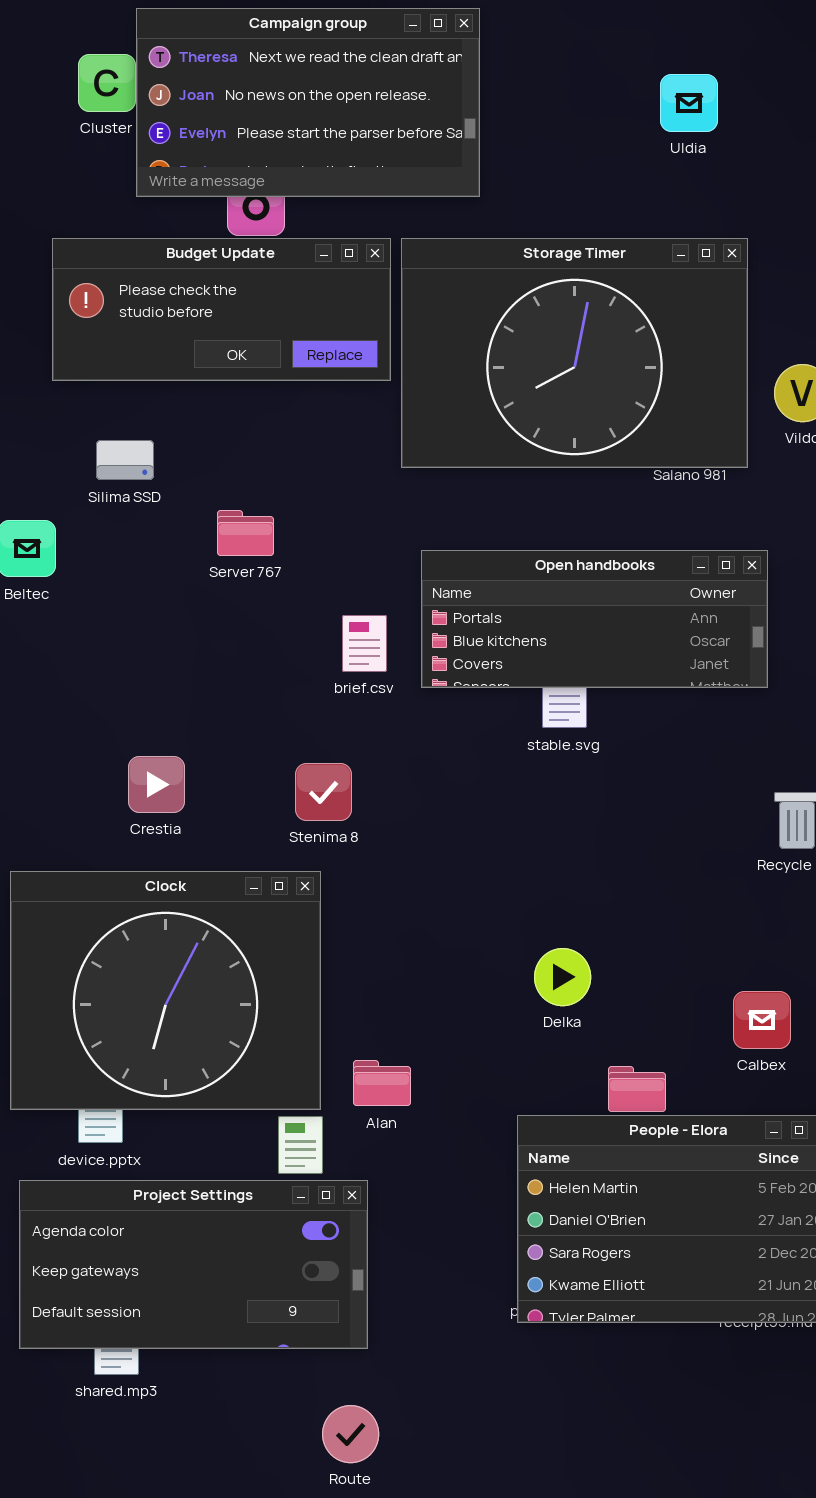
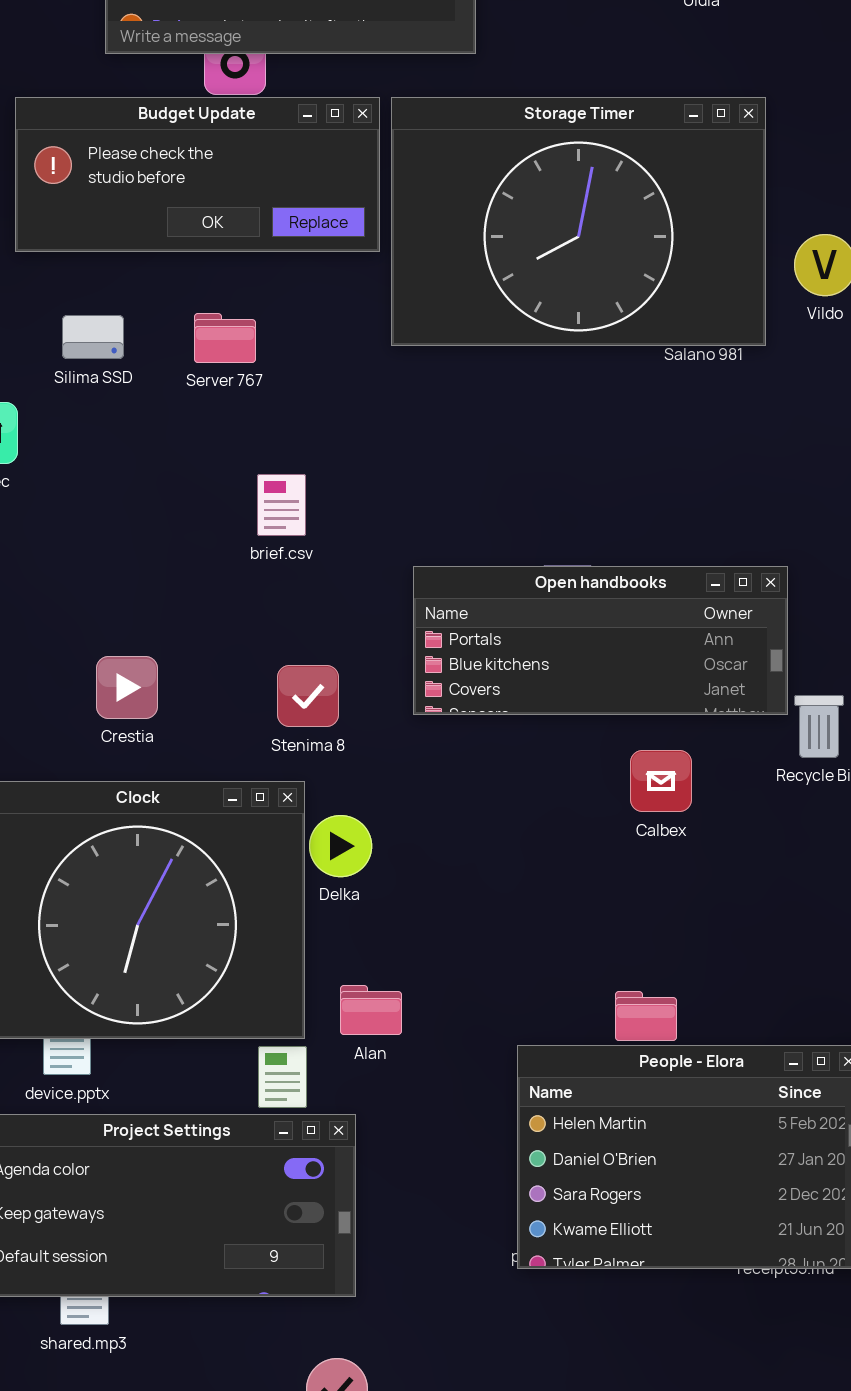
Server 767: [217,510,274,556] -> [194,313,256,363], moved
Open handbooks: [421,550,768,688] -> [413,566,788,715], moved
brief.csv: [342,615,387,672] -> [257,474,306,536], moved
Delka: [534,948,591,1006] -> [309,815,372,877], moved
Calbex: [733,991,791,1049] -> [630,750,692,812], moved

